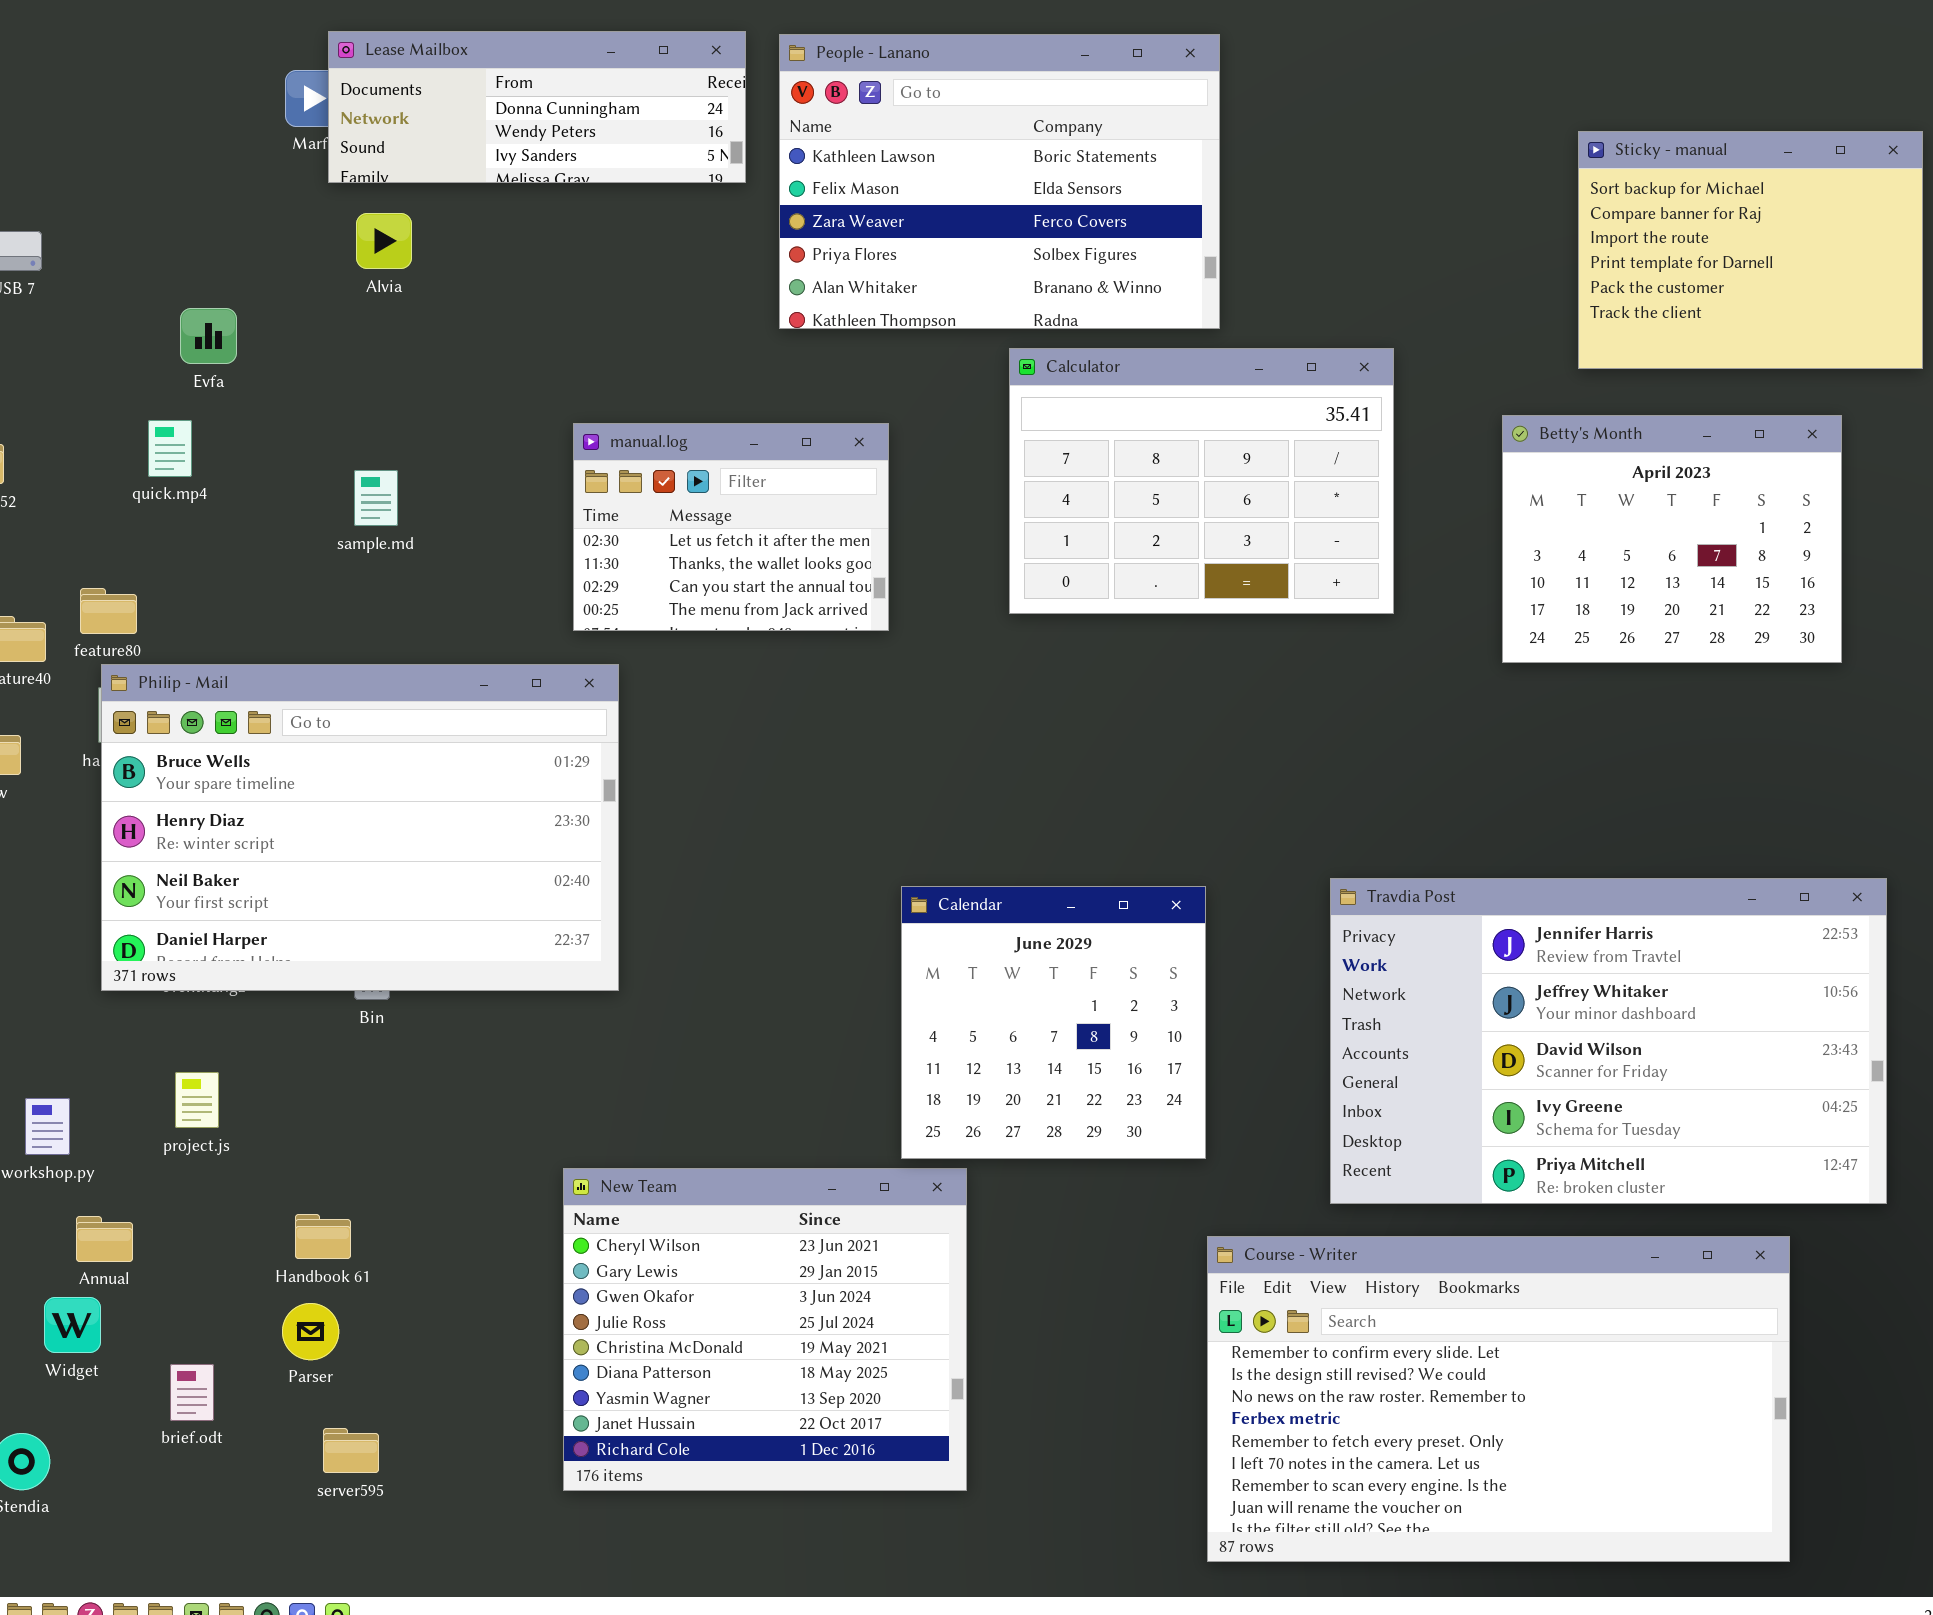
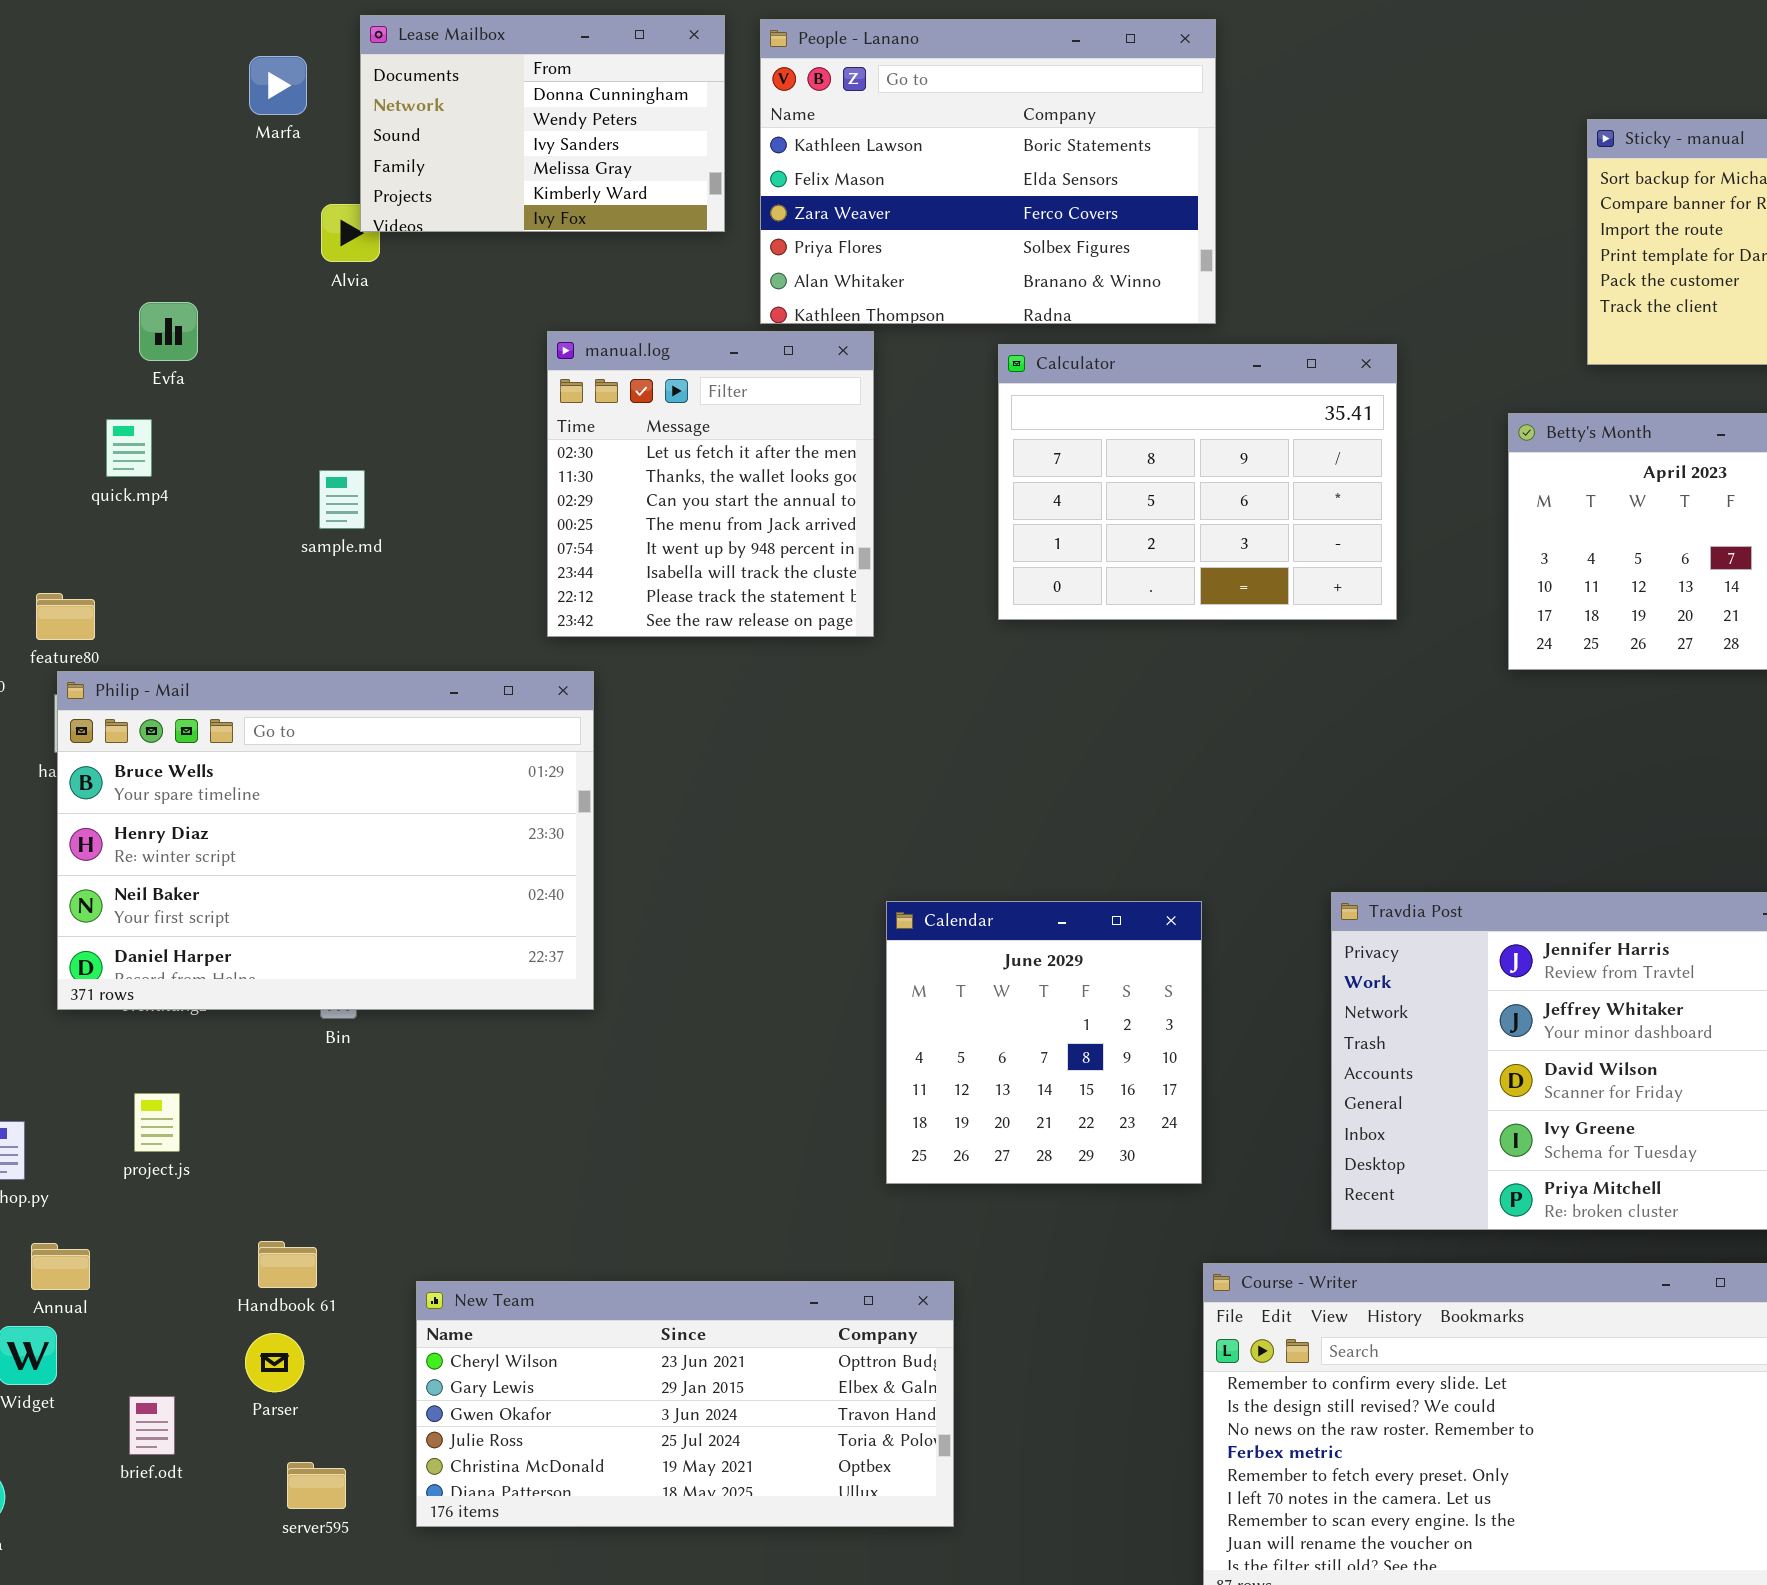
Lease Mailbox: [328,31,746,183] -> [360,15,725,232], resized
manual.log: [573,423,889,631] -> [547,331,874,637], resized
New Team: [563,1168,967,1491] -> [416,1281,954,1527], resized

